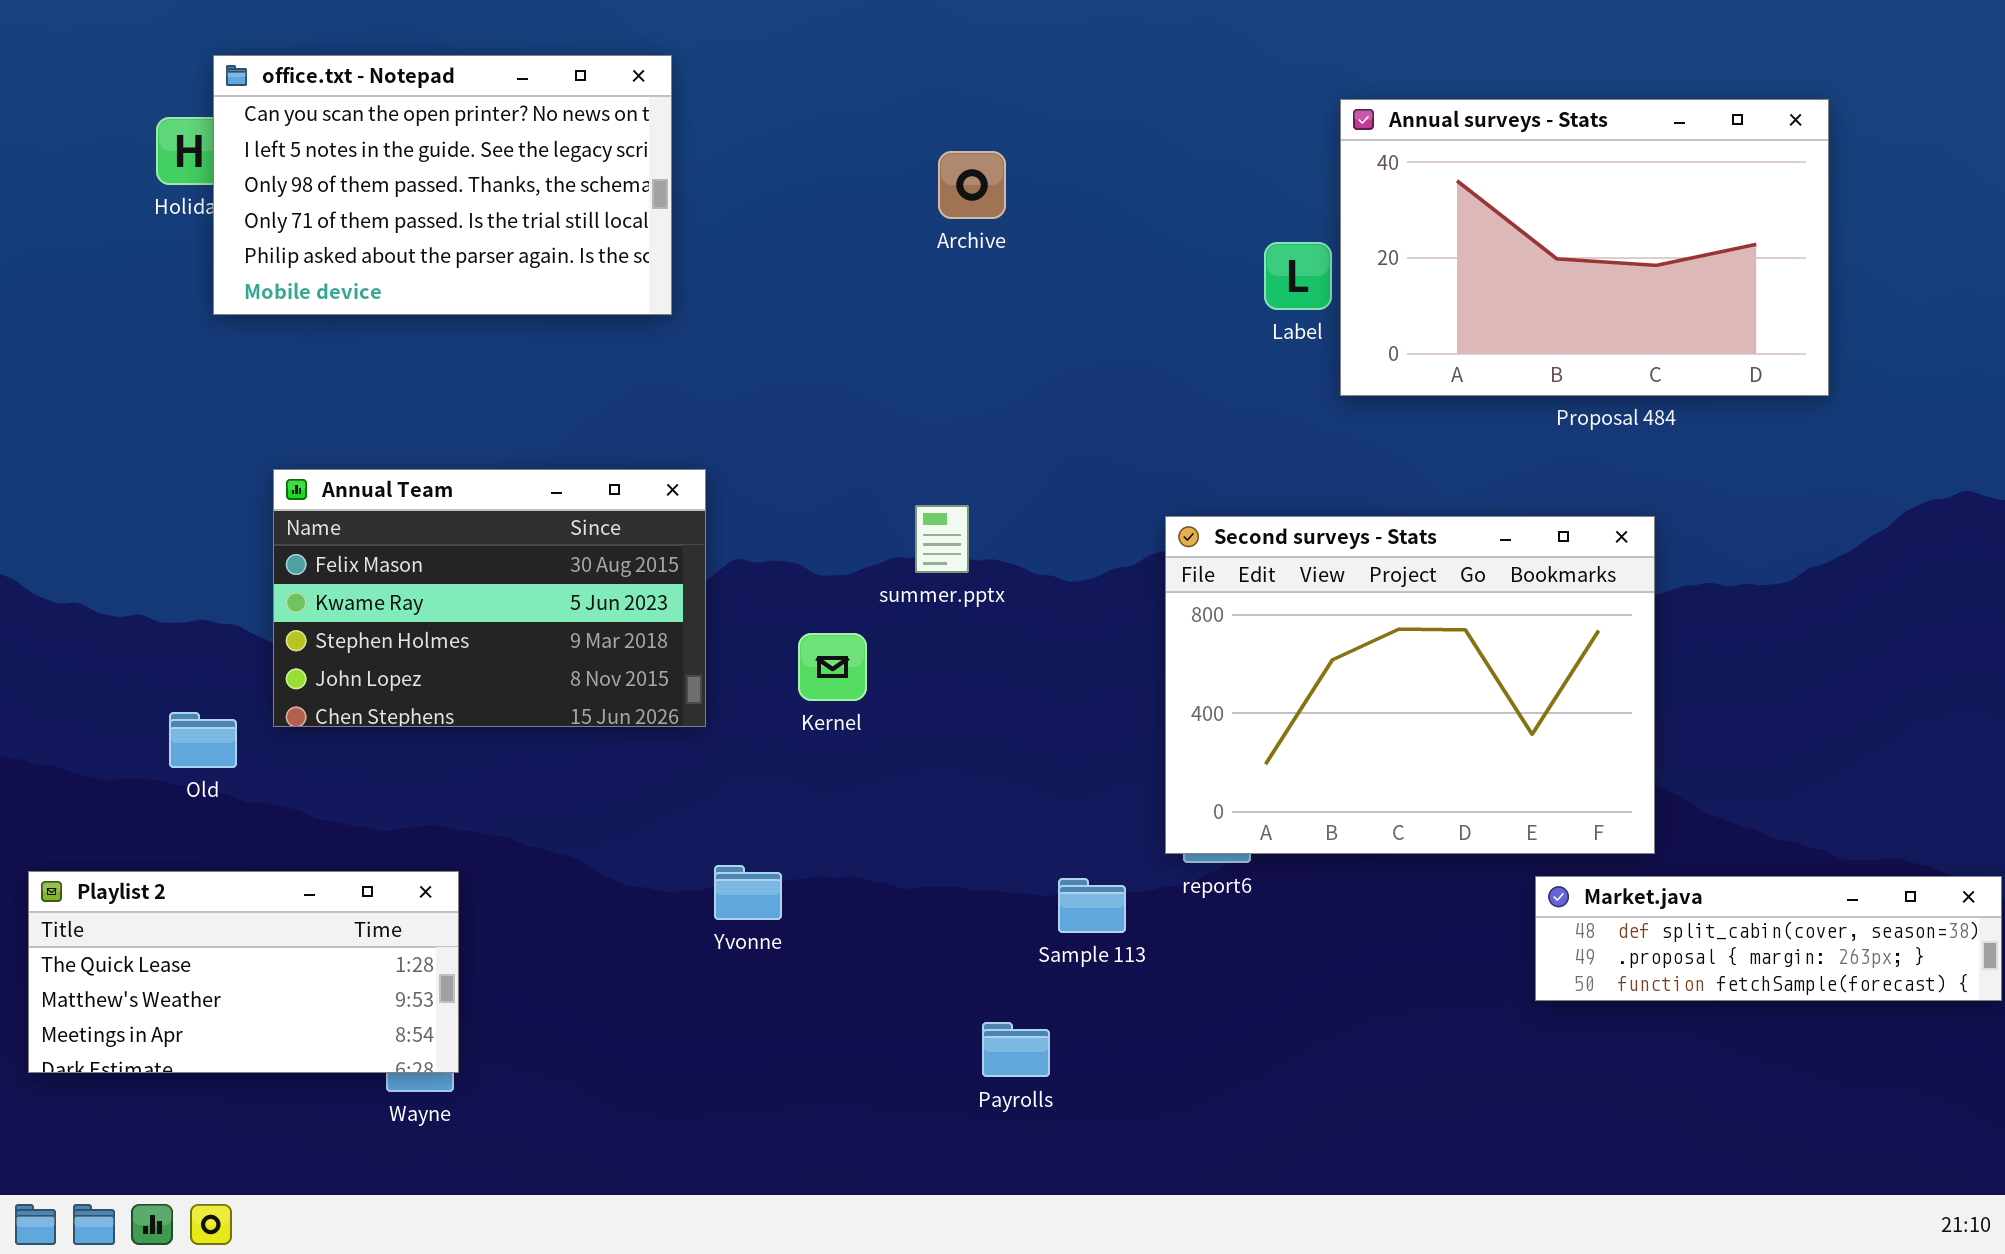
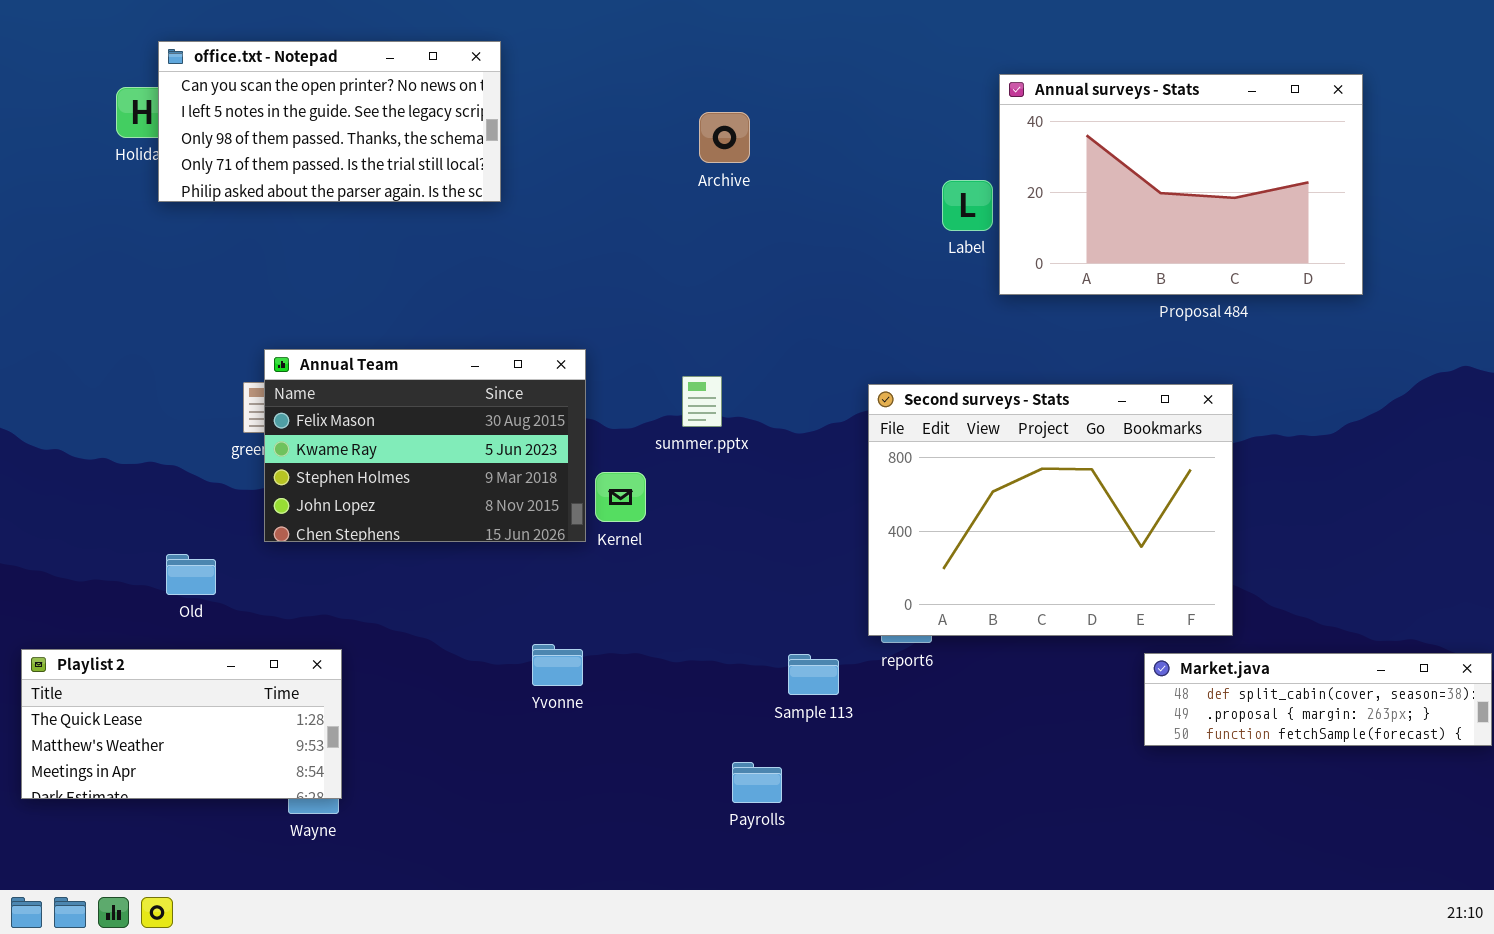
office.txt - Notepad: [213,55,672,315] -> [158,41,501,202], resized
Annual Team: [273,469,706,727] -> [264,349,586,542], moved
Old: [169,712,237,768] -> [166,554,216,595], moved

